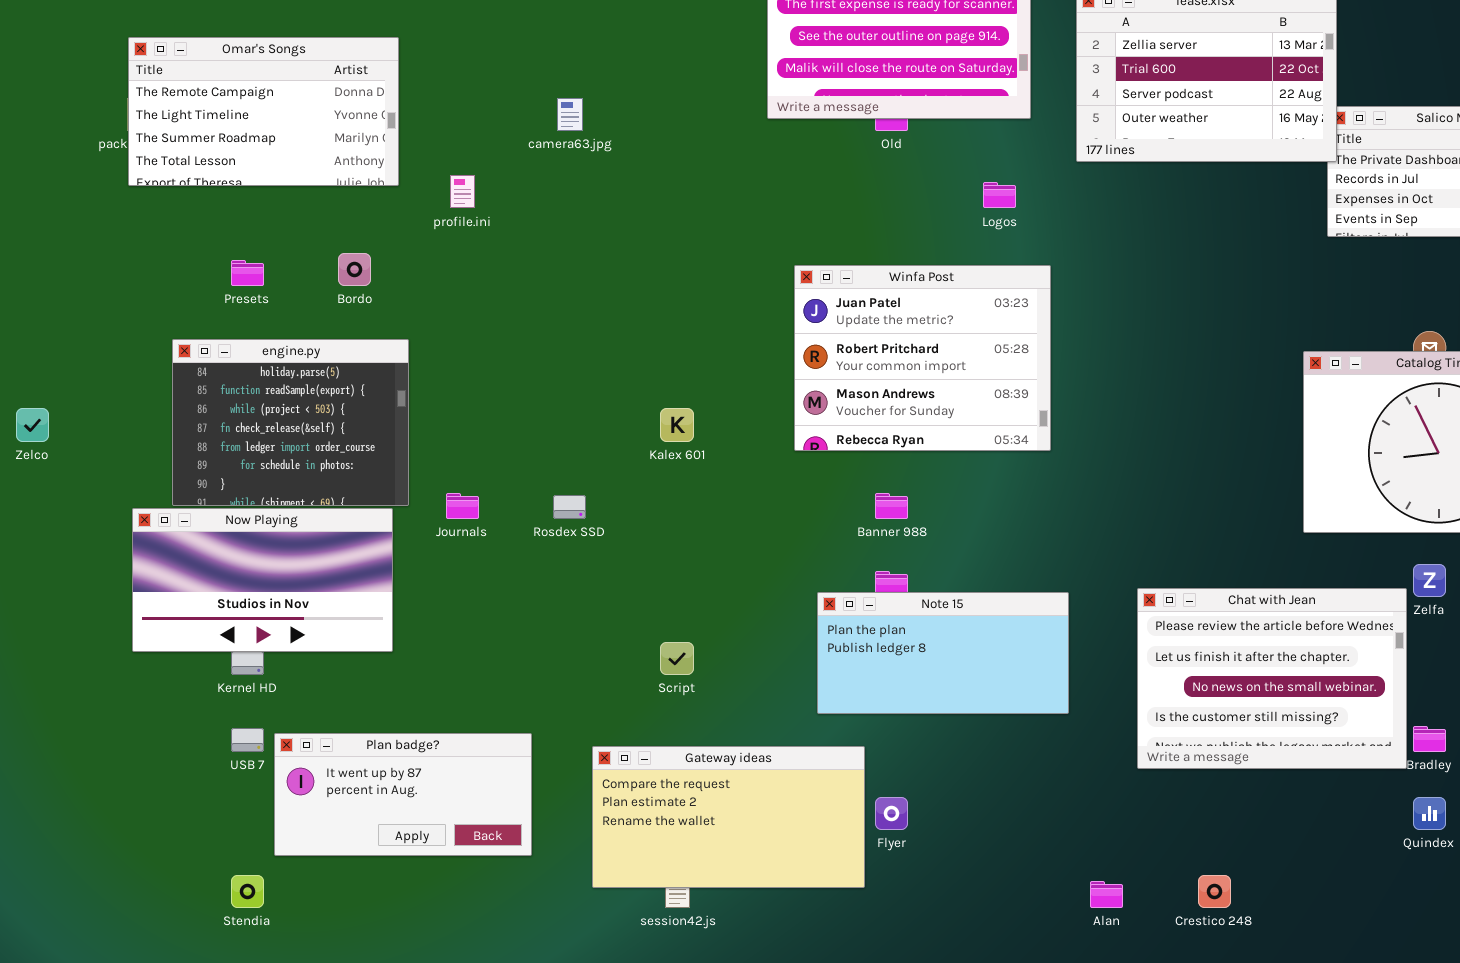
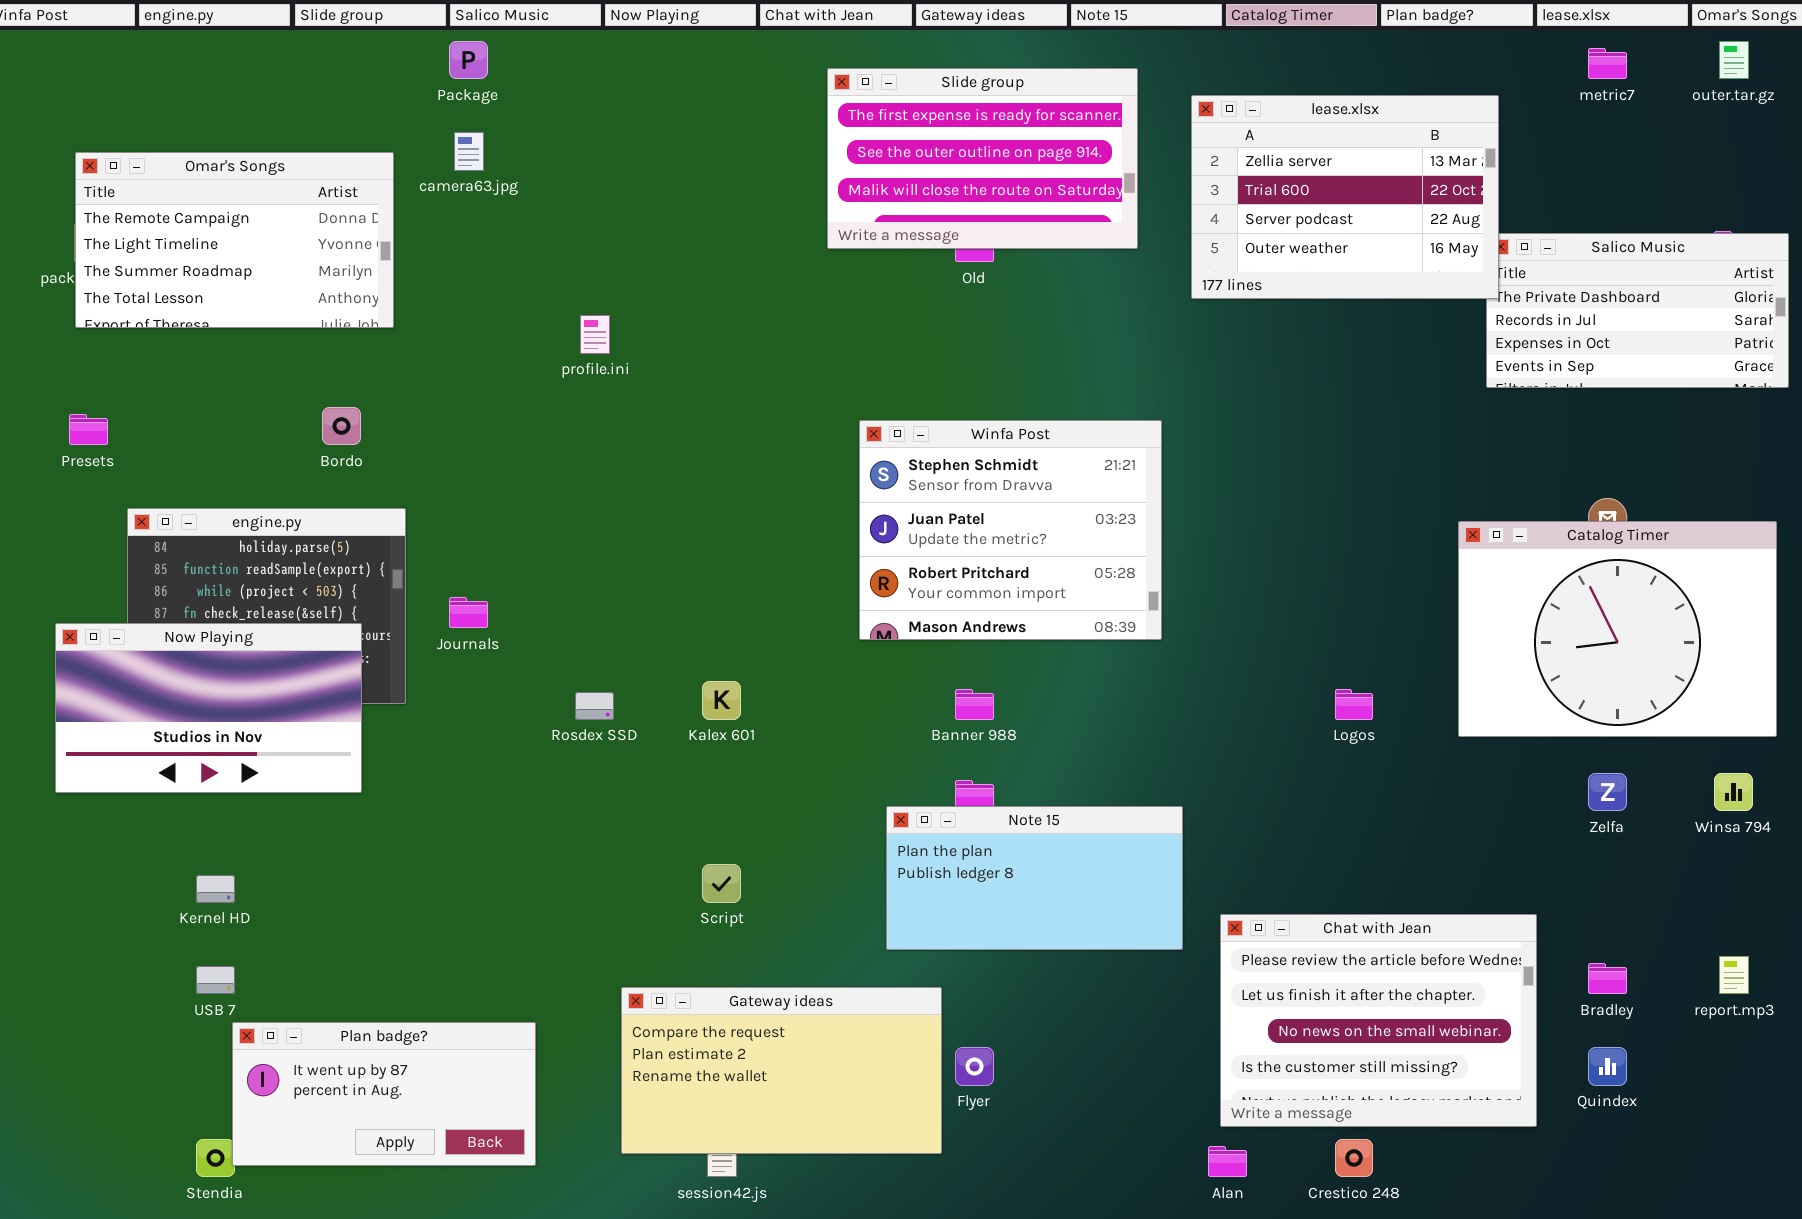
camera63.jpg: [557,98,583,131] -> [454,132,484,171], moved
profile.ini: [450,175,475,208] -> [580,315,610,354], moved
Logos: [983,182,1016,208] -> [1335,689,1373,720], moved
Presets: [231,260,264,286] -> [69,414,108,445], moved
Winfa Post: [794,265,1051,451] -> [859,420,1162,640], scrolled up 1 row
Kalex 601: [660,408,694,442] -> [702,681,741,720], moved
Journals: [446,493,479,519] -> [449,597,488,628], moved
Now Playing: [132,508,393,652] -> [55,623,362,793], moved
Chat with Jean: [1137,588,1407,769] -> [1220,914,1537,1127], moved
Plan badge?: [274,733,532,856] -> [232,1022,536,1166], moved

